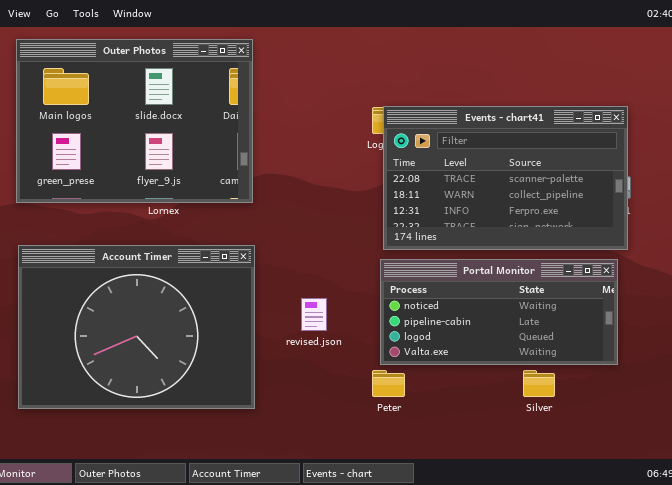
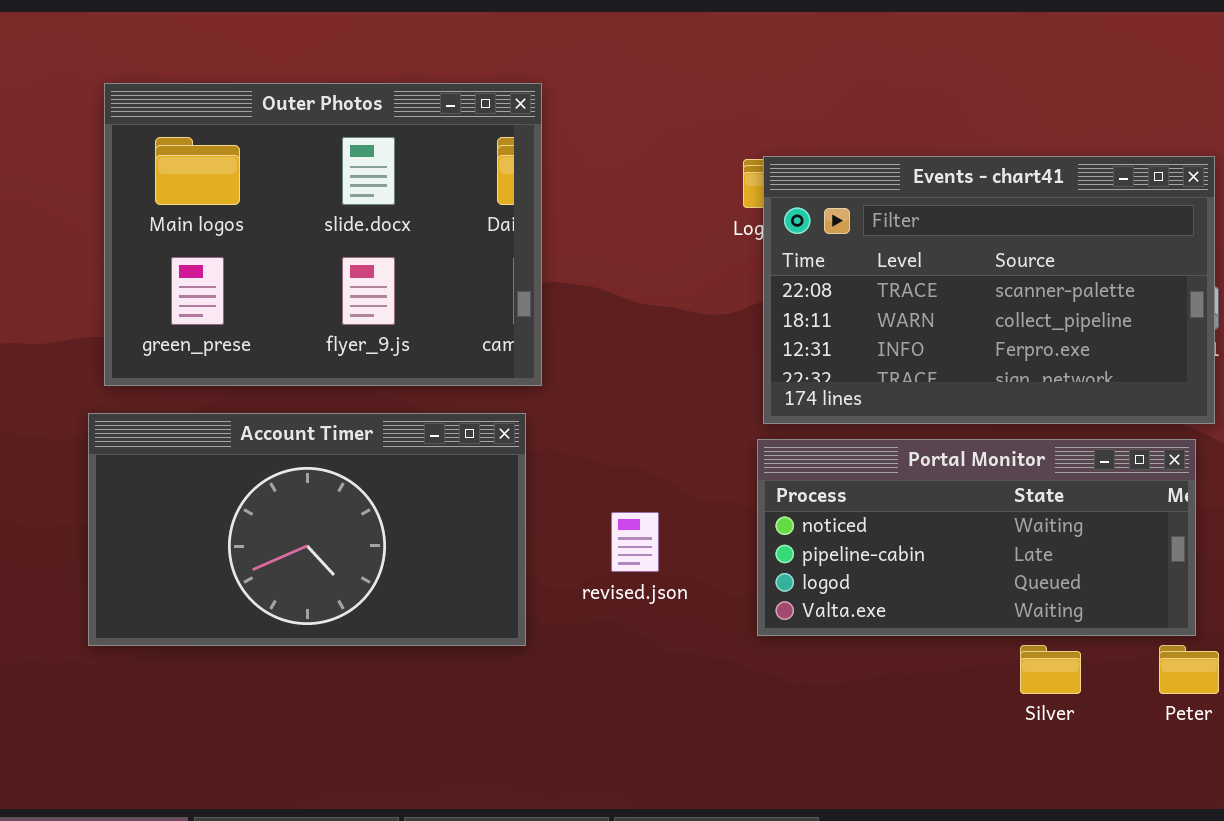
Outer Photos: [16,39,253,203] -> [104,83,542,386], moved
Account Timer: [18,245,255,409] -> [88,413,526,646], resized
Peter: [372,370,405,397] -> [1159,645,1219,694], moved

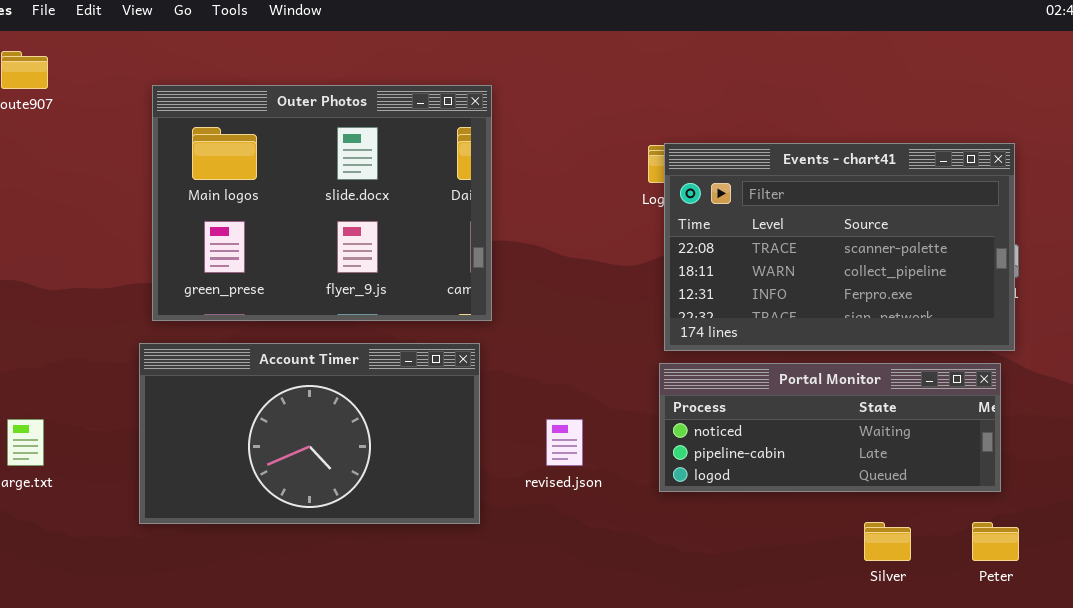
Portal Monitor: [757,439,1196,636] -> [659,363,1001,492], resized

